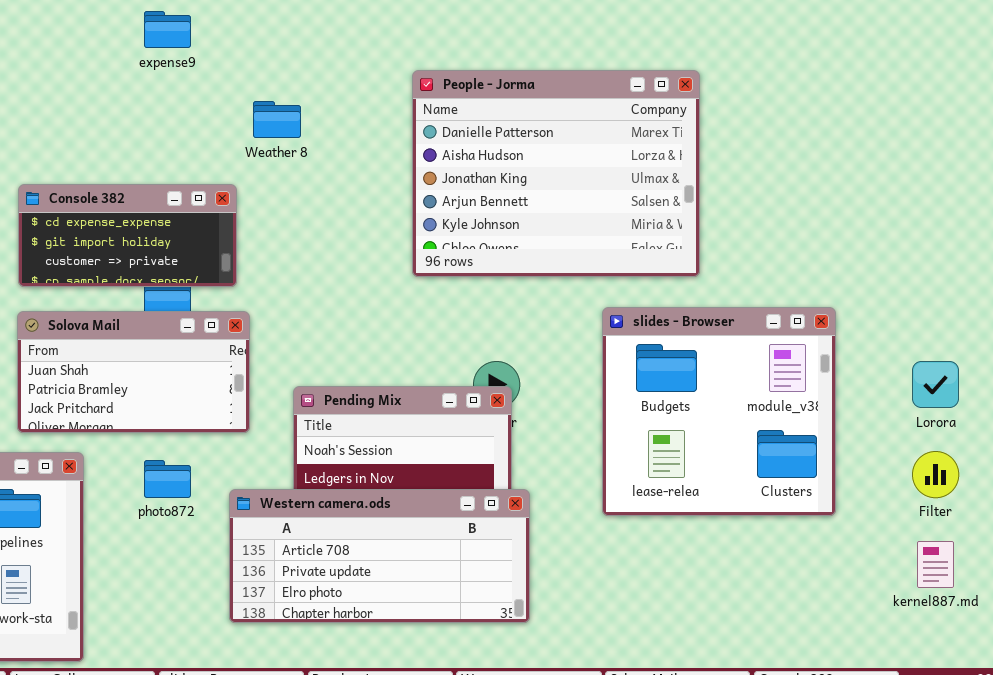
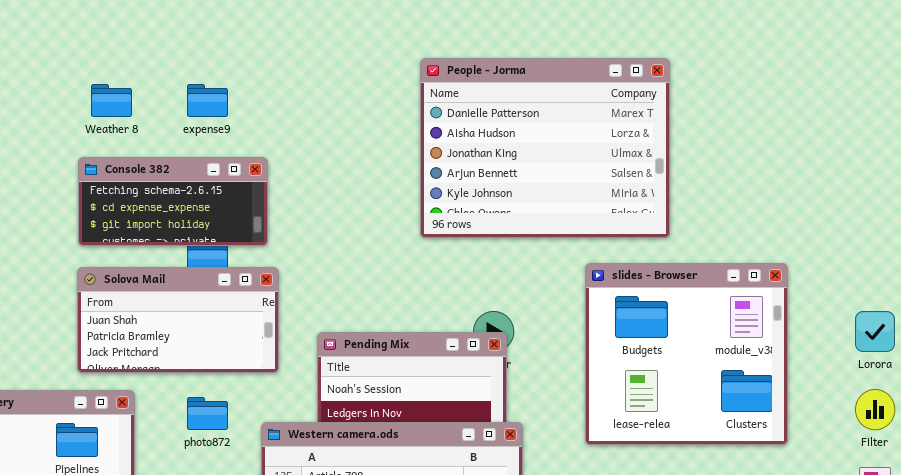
expense9: [144,11,191,48] -> [187,84,228,117], moved
Weather 8: [253,101,301,138] -> [91,84,132,117], moved
Console 382: [18,184,237,287] -> [78,157,268,246], scrolled up 1 row

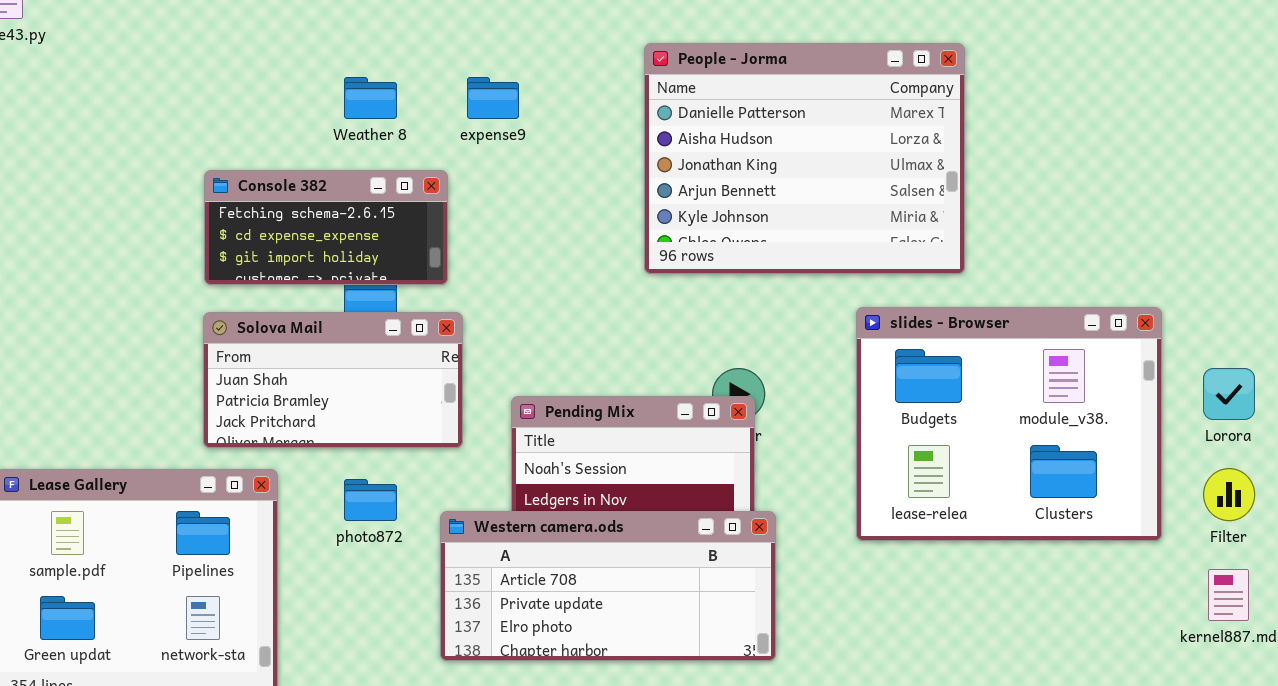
Weather 8: [91,84,132,117] -> [344,77,397,119], moved
expense9: [187,84,228,117] -> [467,77,519,119], moved
slides - Browser: [585,263,788,445] -> [856,307,1162,541], resized

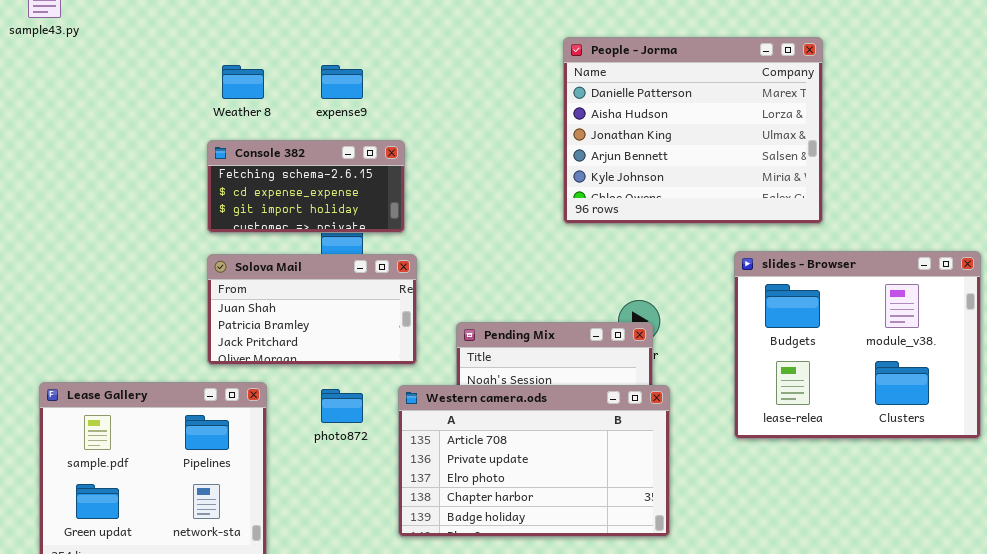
Weather 8: [344,77,397,119] -> [222,65,264,99], moved
expense9: [467,77,519,119] -> [321,65,363,99], moved
Western camera.ods: [440,511,776,661] -> [398,385,670,537], resized

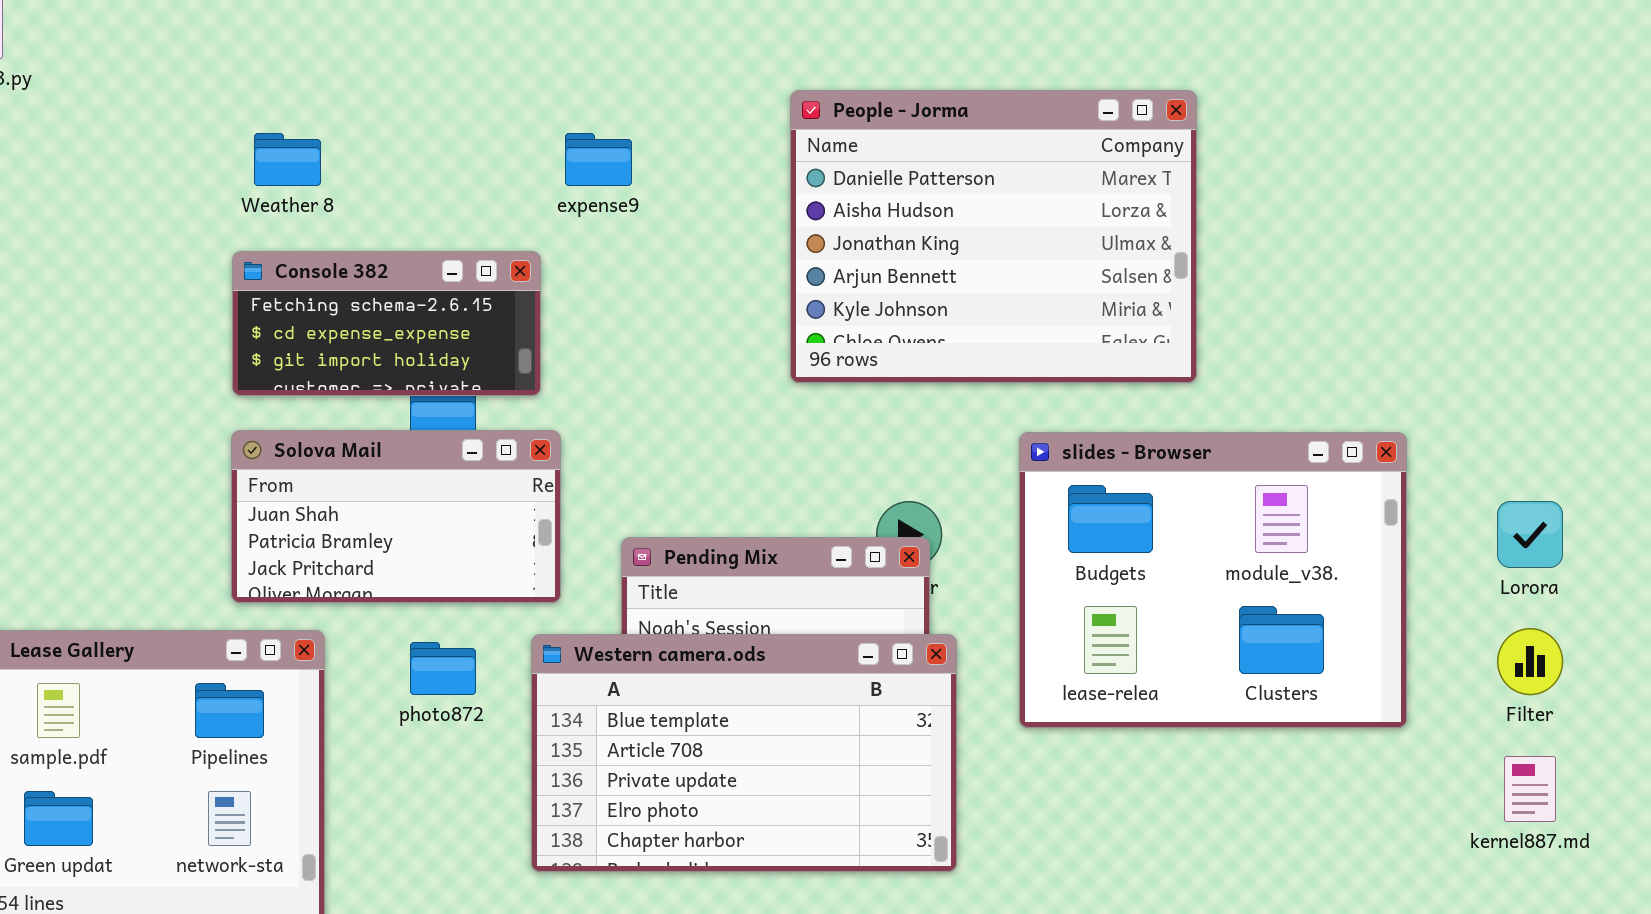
expense9: [321,65,363,99] -> [565,133,632,186], moved
slides - Browser: [734,251,981,439] -> [1019,432,1407,728], moved
Western camera.ods: [398,385,670,537] -> [531,634,957,872], scrolled up 1 row

